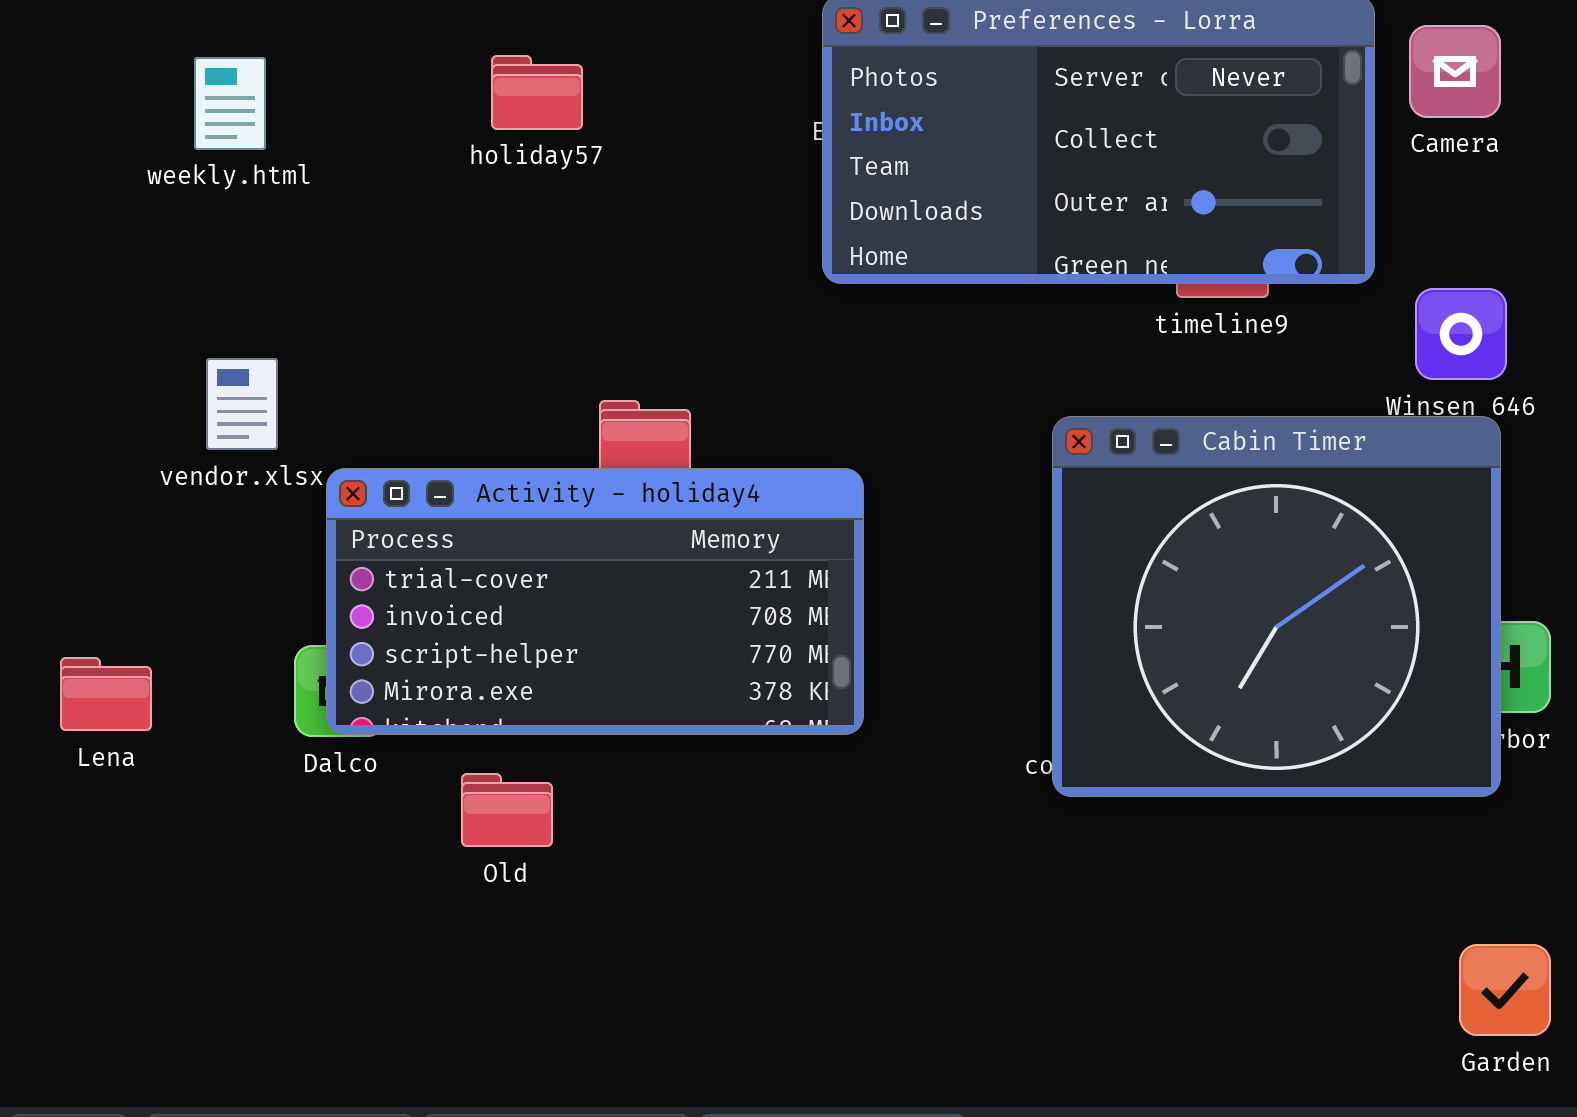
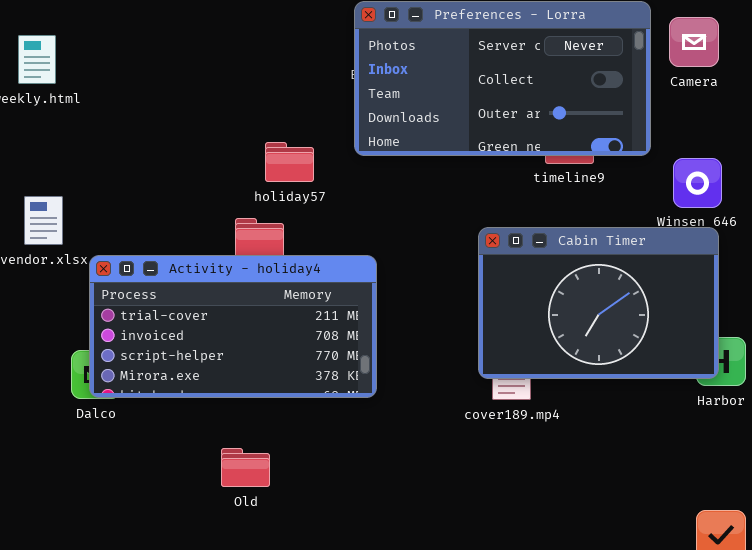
holiday57: [491,55,583,130] -> [265,142,314,182], moved
Cabin Timer: [1052,416,1501,797] -> [478,227,719,379], resized
Old: [461,773,553,847] -> [221,448,270,487], moved

